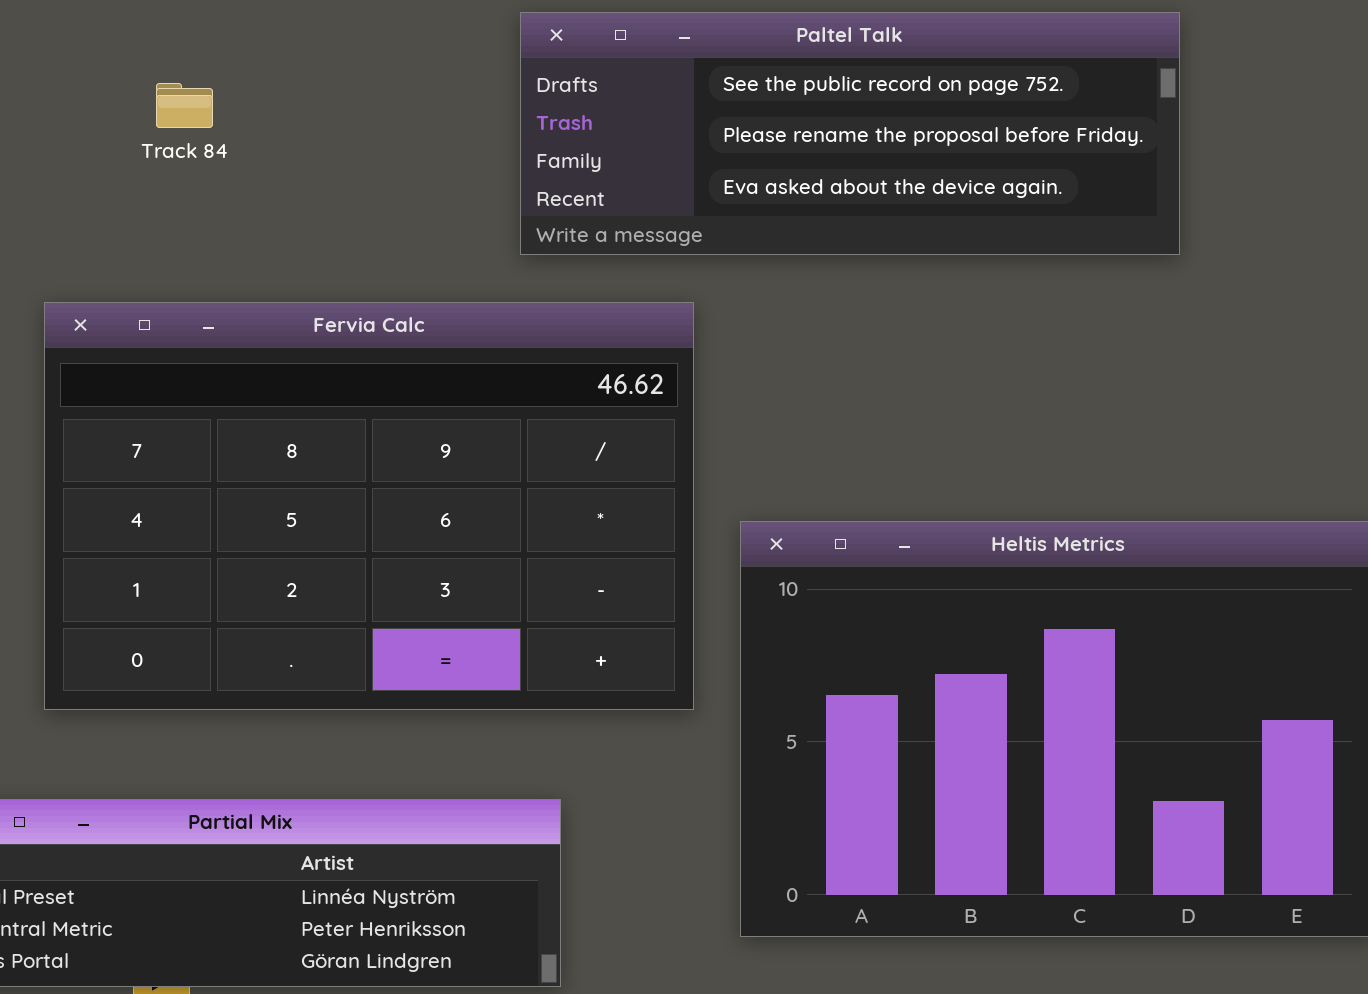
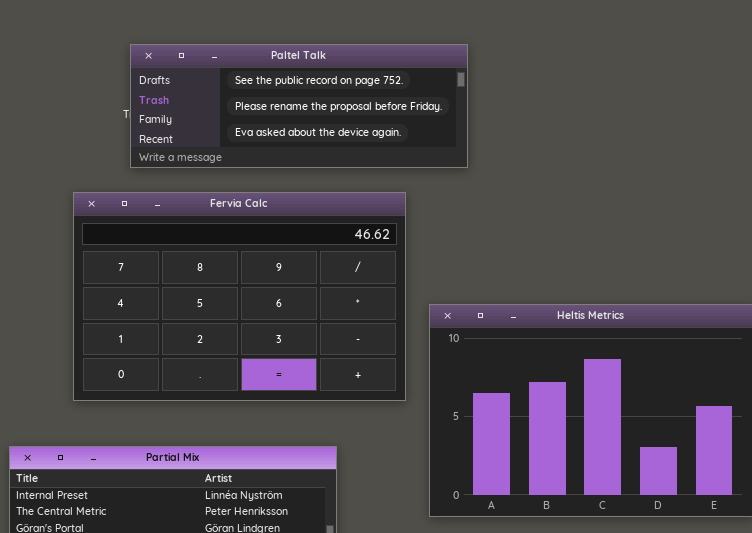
Paltel Talk: [520,12,1180,255] -> [130,44,468,168], moved

